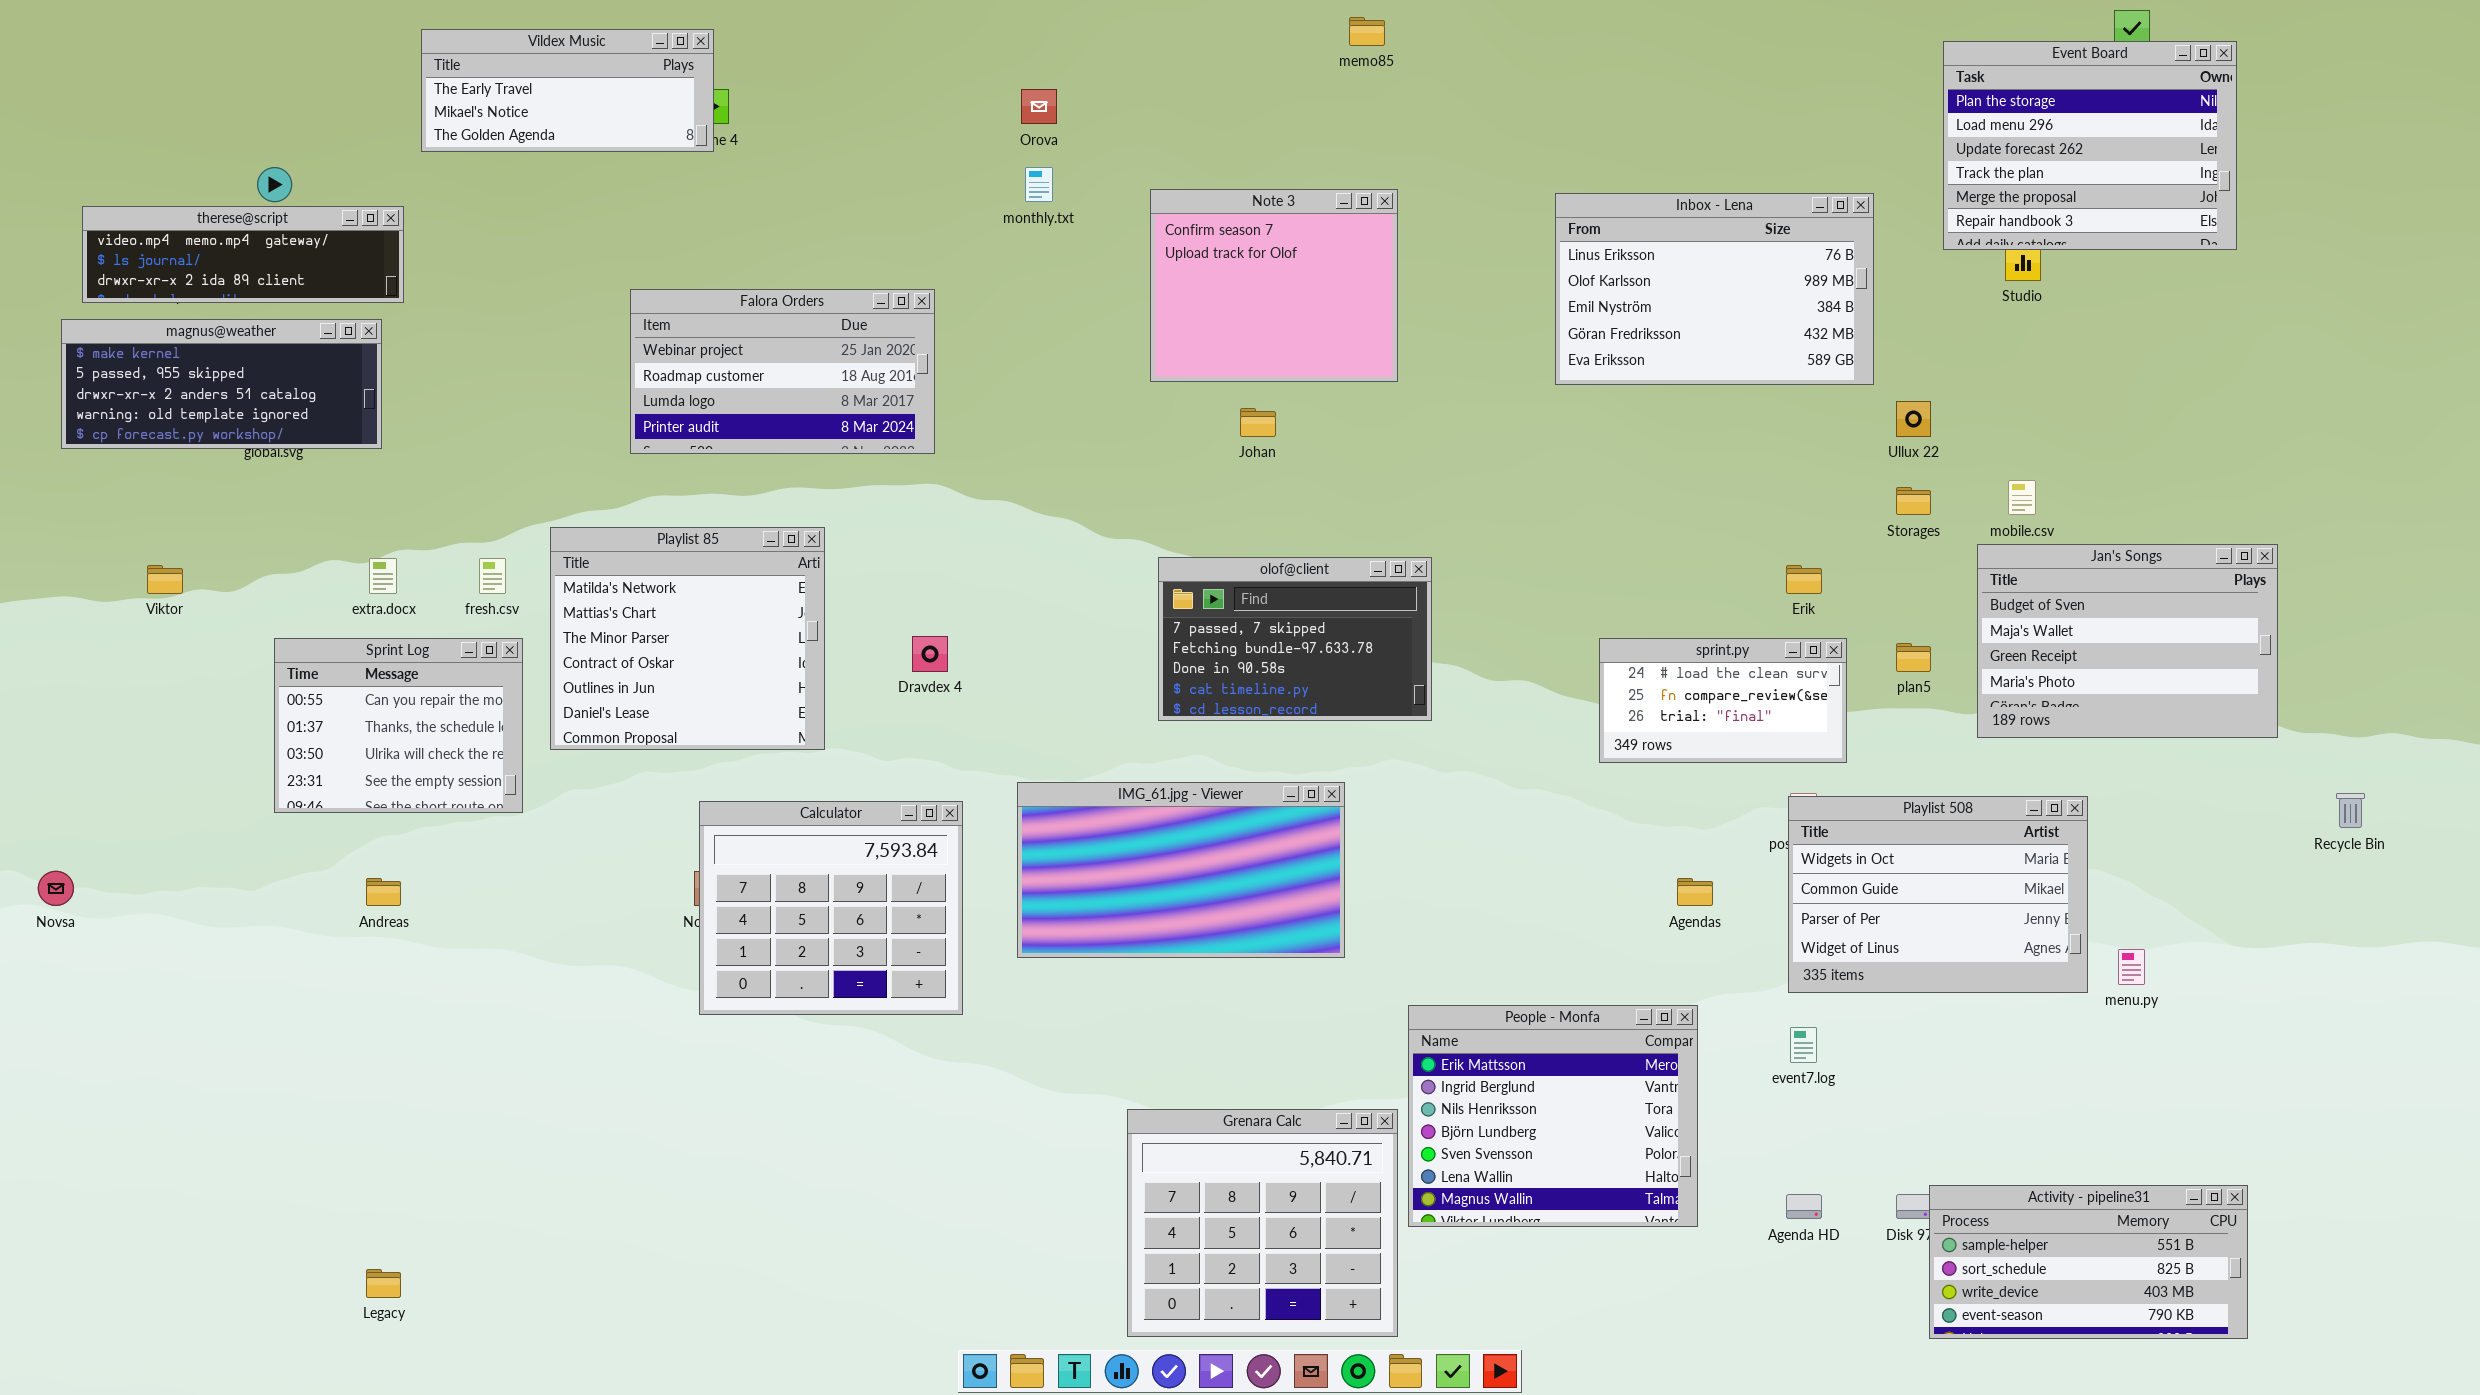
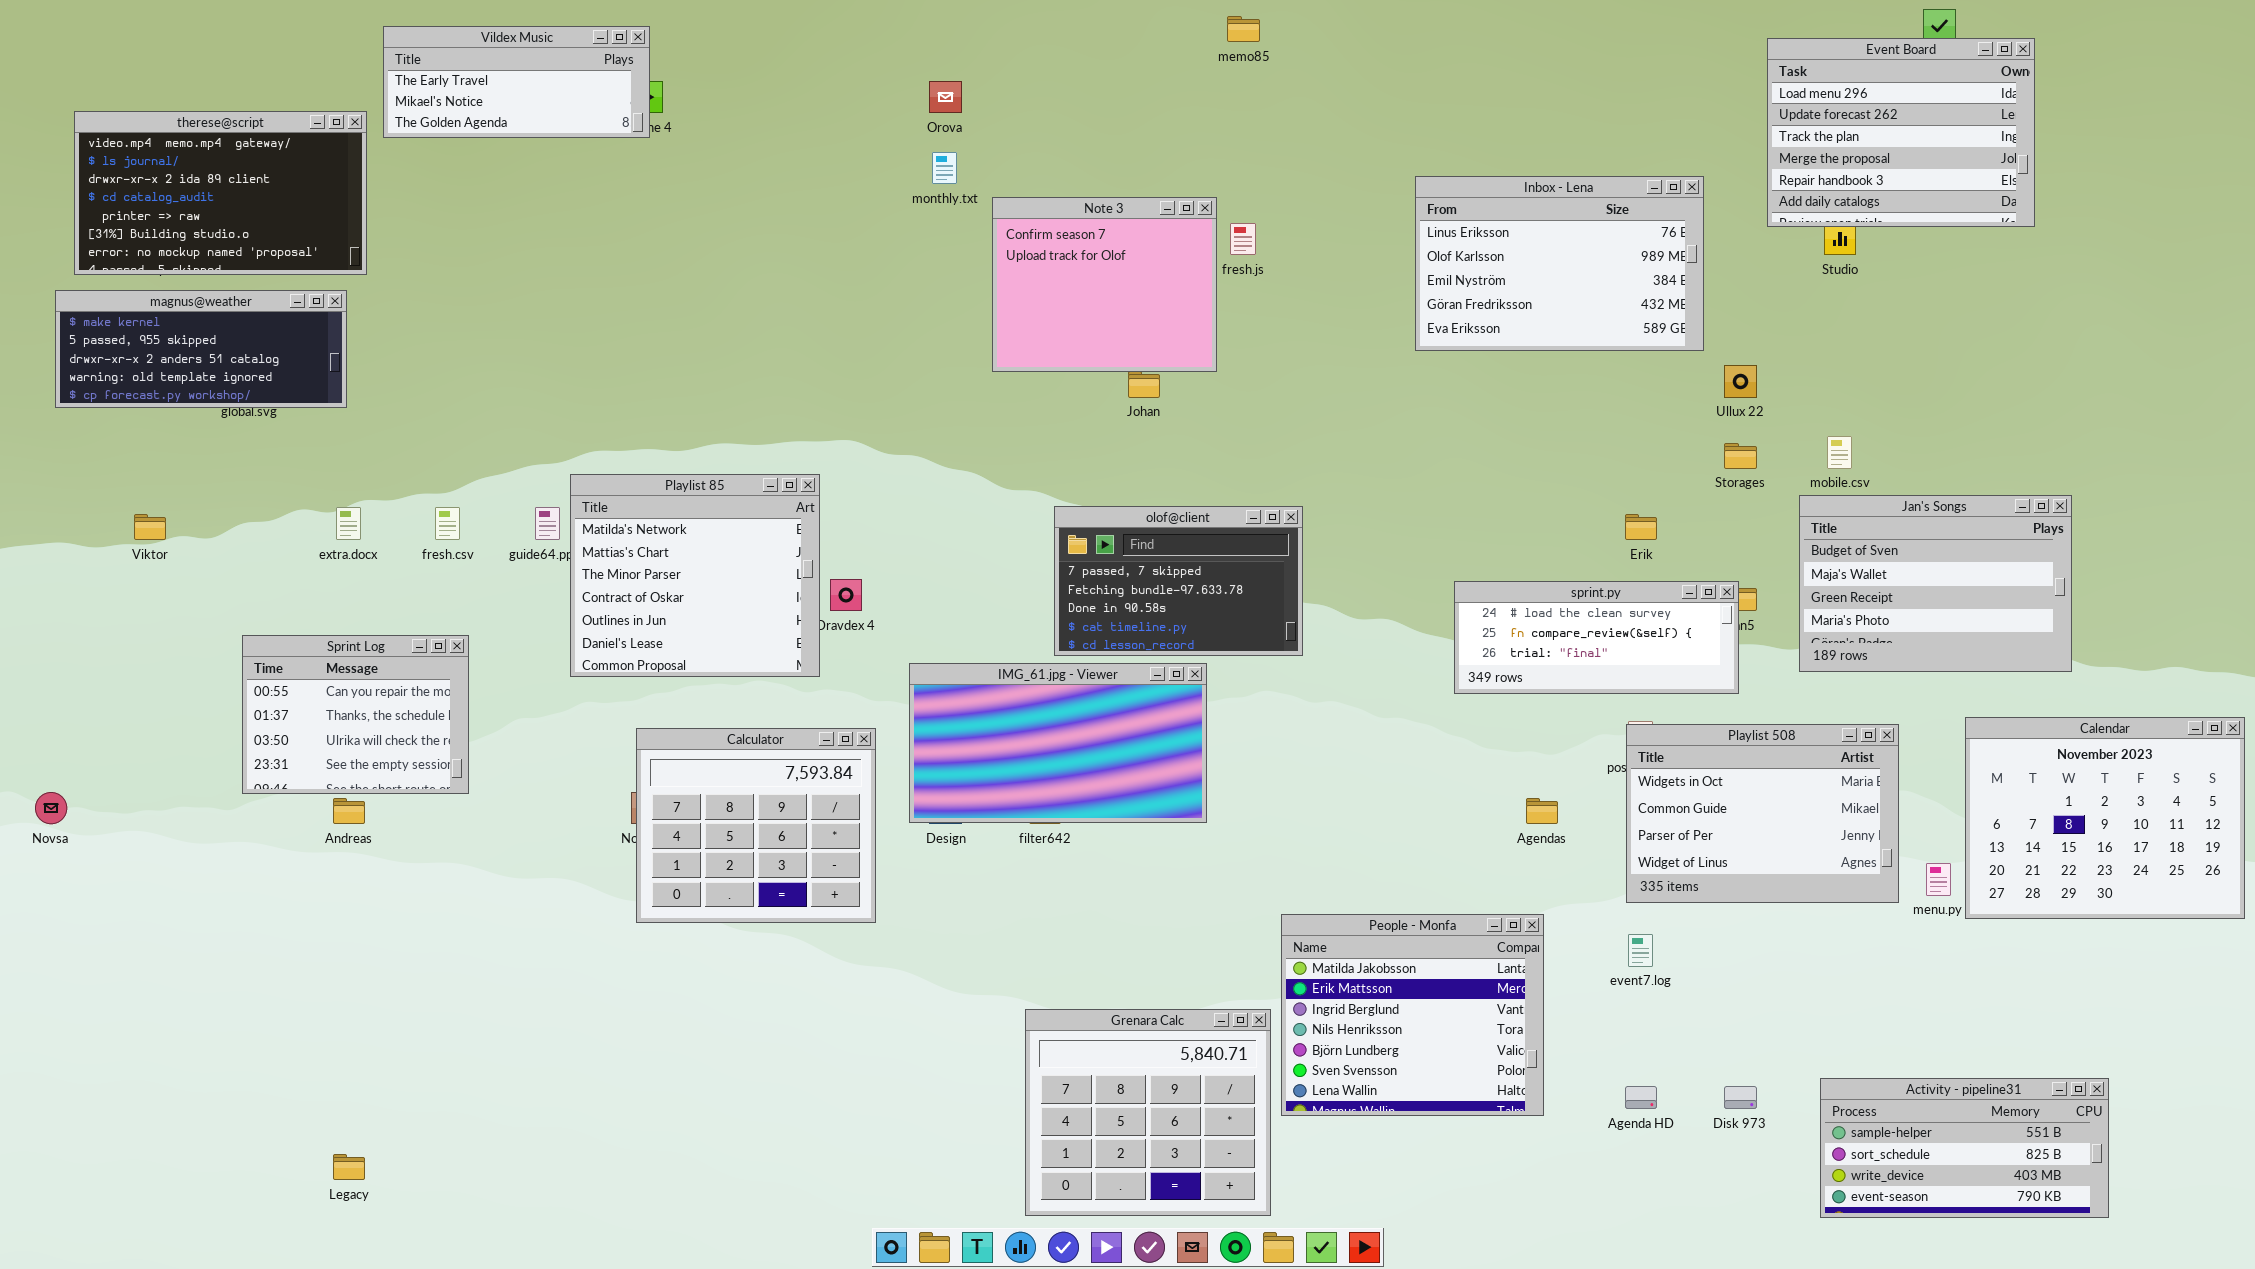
Event Board: [1943,41,2237,250] -> [1767,38,2035,227], scrolled down 1 row
Note 3: [1150,189,1398,382] -> [992,197,1217,372], moved
therese@script: [82,206,404,303] -> [74,111,367,275], resized
Falora Orders: [630,289,935,454] -> none, closed
Playlist 85: [550,527,825,750] -> [570,474,820,677], moved
Sprint Log: [274,638,523,813] -> [242,635,469,794], moved
sprint.py: [1599,638,1847,763] -> [1454,581,1739,694], resized
IMG_61.jpg - Viewer: [1017,782,1345,958] -> [909,663,1207,823], moved
Calendar: none -> [1965,717,2245,919], opened
People - Monfa: [1408,1005,1698,1227] -> [1281,914,1544,1116], scrolled up 1 row
Activity - pipeline31: [1929,1185,2248,1339] -> [1820,1078,2109,1218], moved

